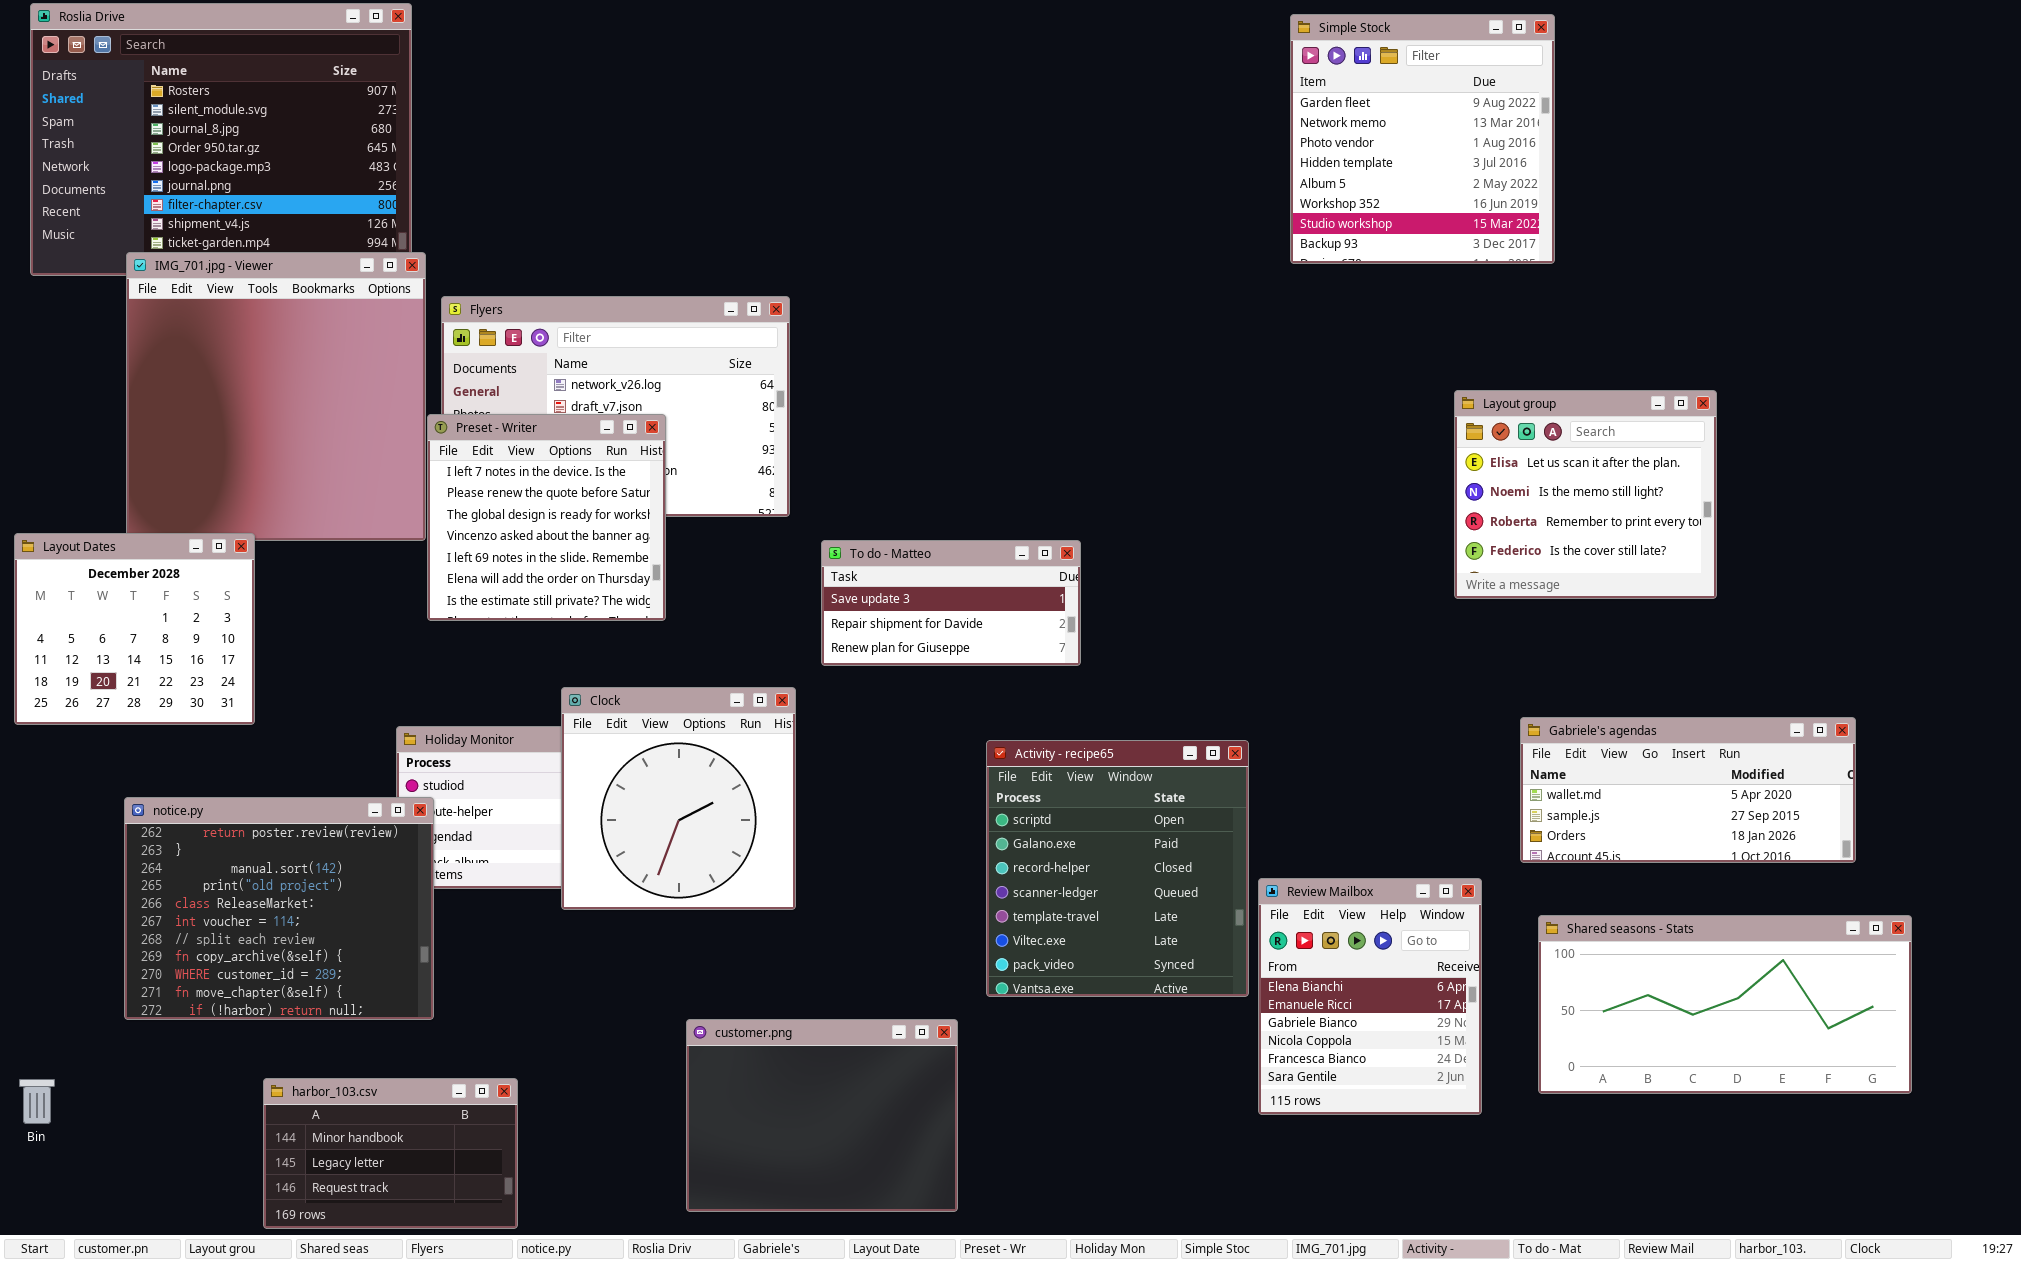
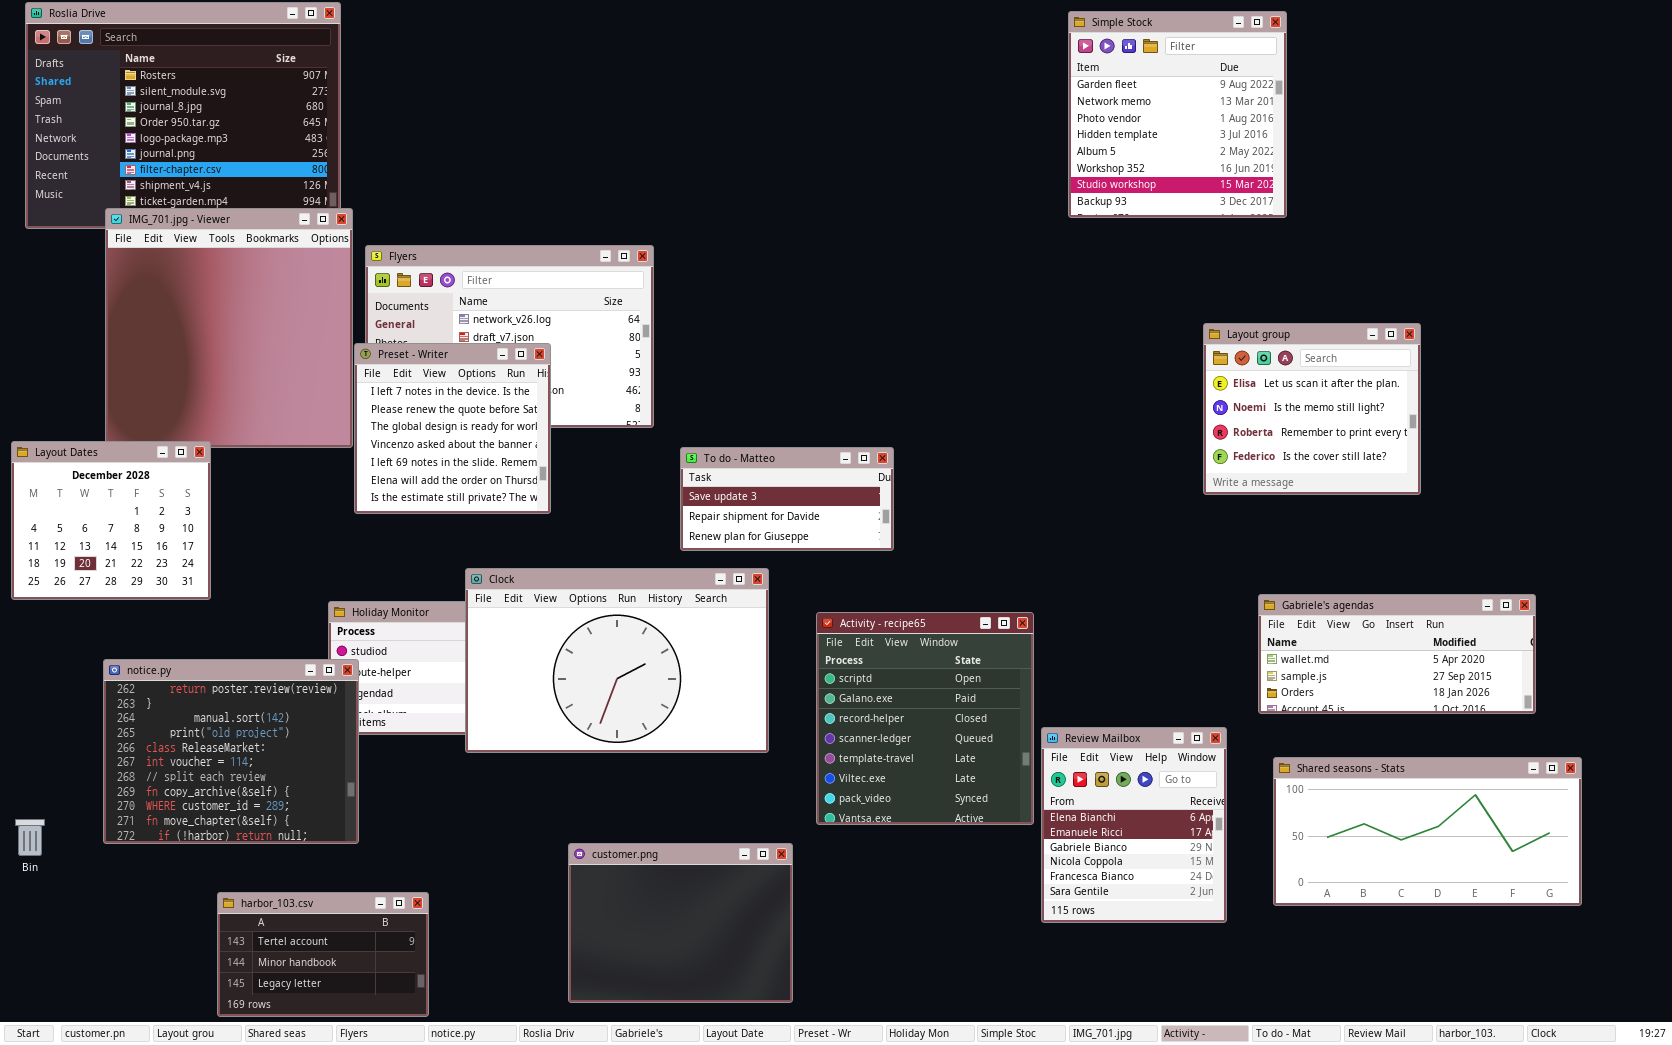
Clock: [561,687,796,910] -> [465,568,769,753], resized
harbor_103.csv: [263,1078,518,1229] -> [217,892,429,1017], scrolled up 1 row
Bin: [19,1079,55,1124] -> [15,819,45,856], moved

